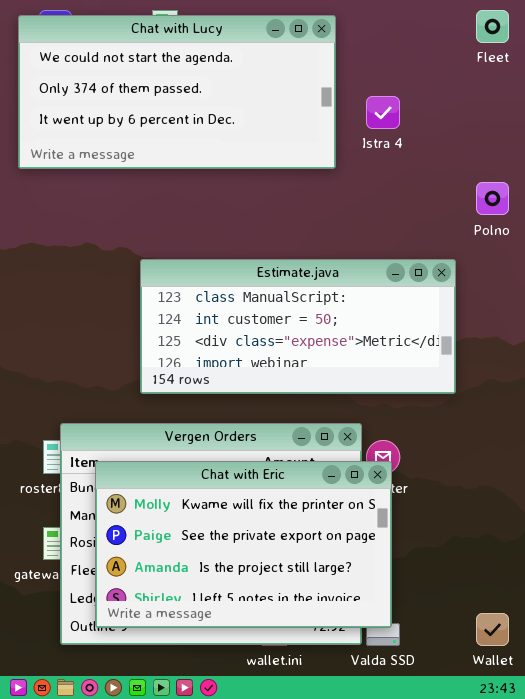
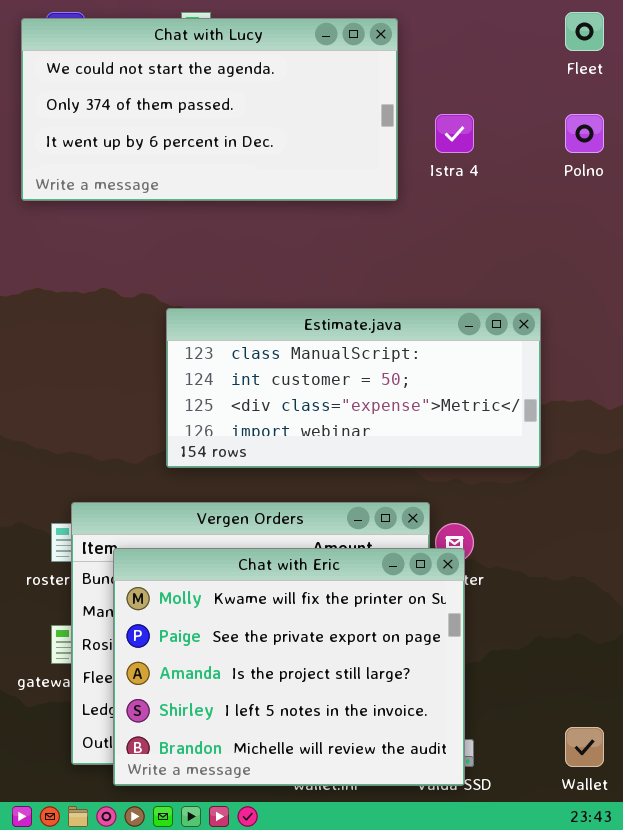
Polno: [476,182,509,215] -> [565,114,604,153], moved
Chat with Eric: [95,461,392,628] -> [113,548,465,786], resized

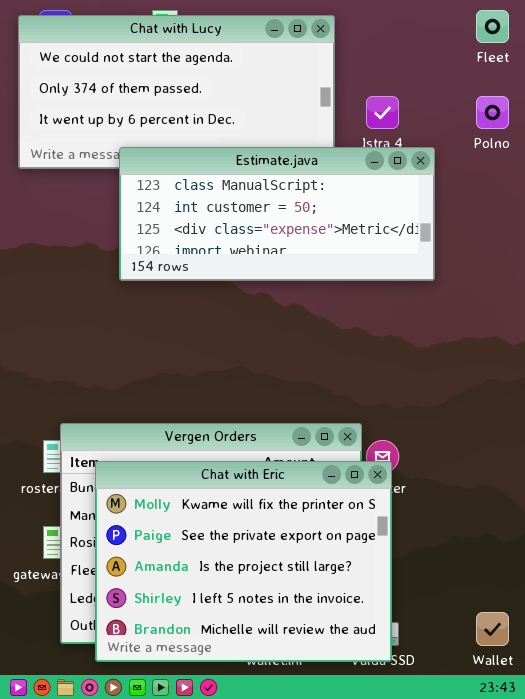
Estimate.java: [166,308,541,468] -> [119,147,435,281], moved

